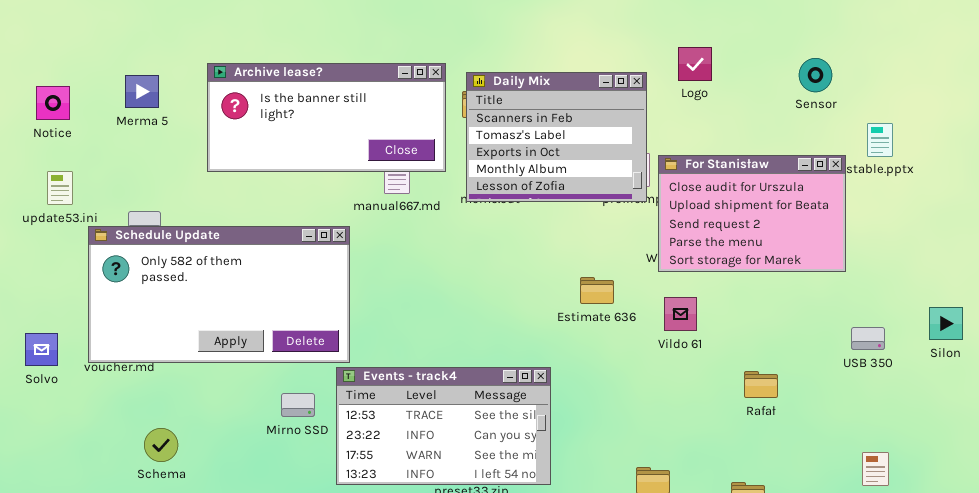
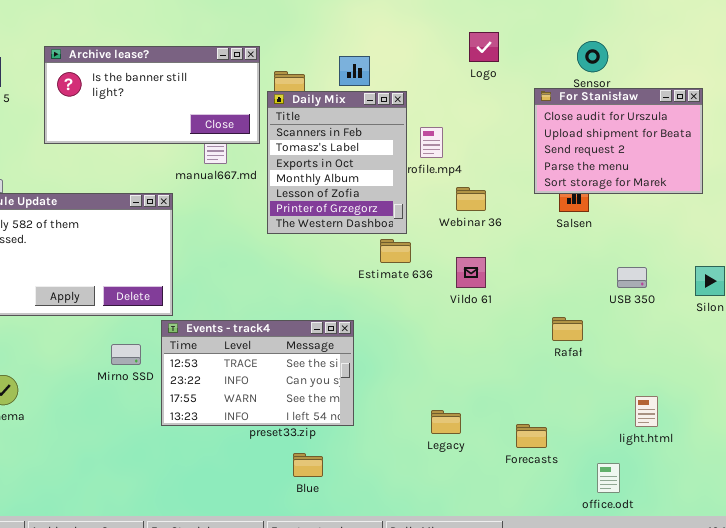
Daily Mix: [466,72,647,202] -> [267,91,407,234], moved, resized
For Stanisław: [658,155,846,272] -> [534,88,703,194], moved
USB 350: [851,327,885,350] -> [617,267,647,288], moved
Rafał: [744,371,778,398] -> [552,317,583,341], moved

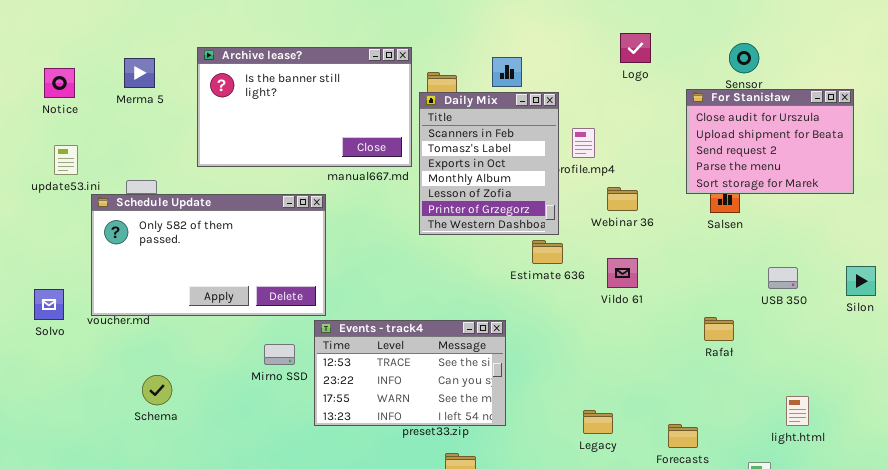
Archive lease?: [44,46,260,144] -> [197,47,412,167], resized

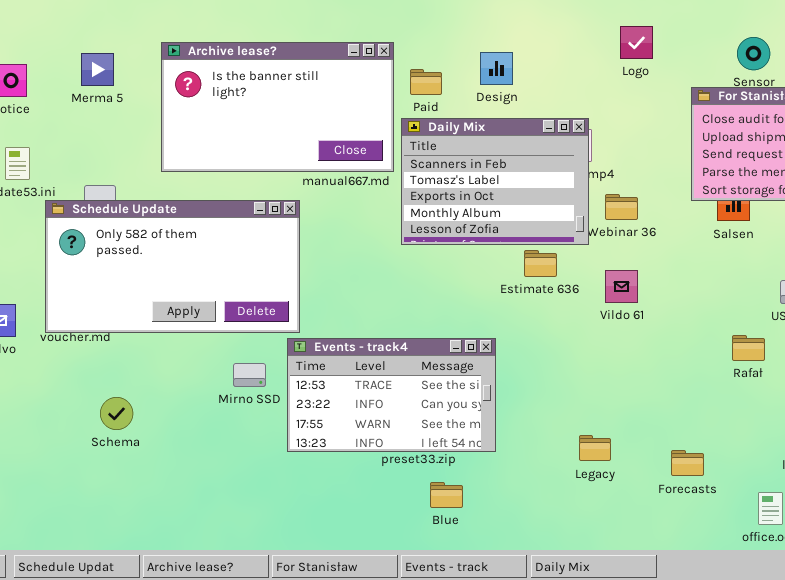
Daily Mix: [419,92,559,235] -> [401,118,589,245], resized
Rafał: [704,317,734,341] -> [732,335,765,361], moved

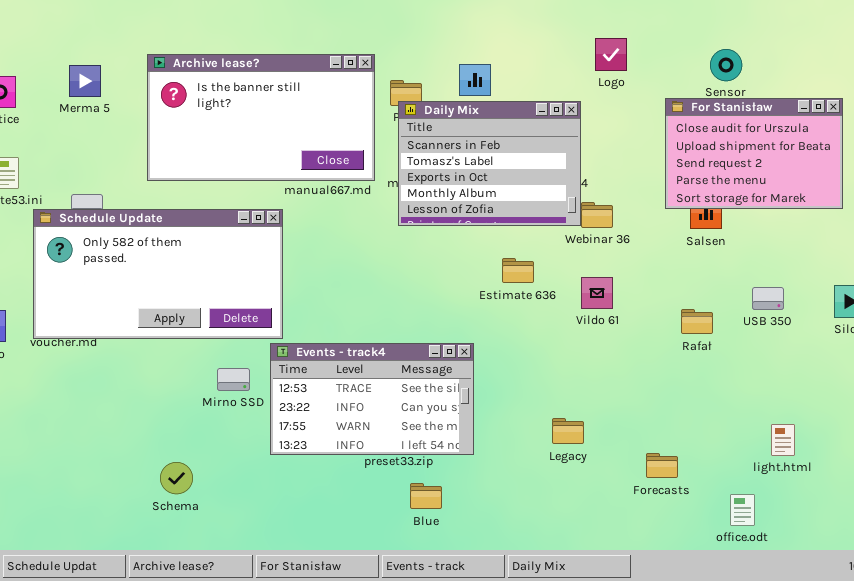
Daily Mix: [401,118,589,245] -> [398,101,581,226], moved
Rafał: [732,335,765,361] -> [681,309,713,334], moved
Schema: [100,397,133,430] -> [160,462,193,494], moved
Legacy: [579,435,611,461] -> [552,418,584,444], moved

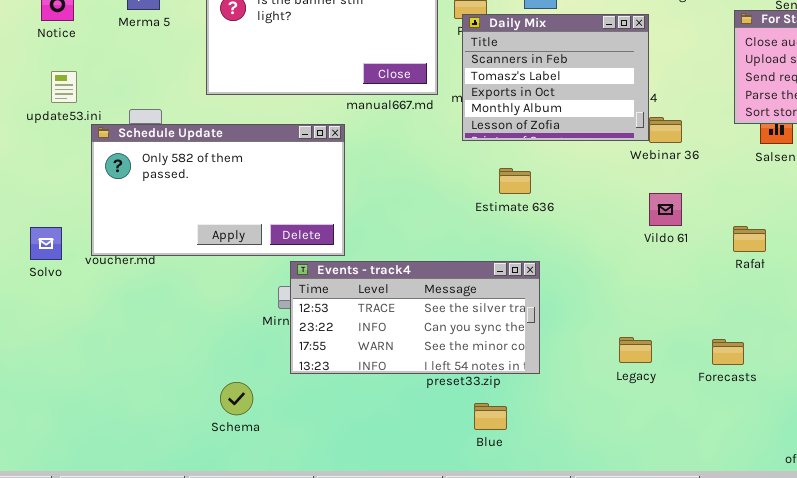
Estimate 636: [502,258,534,283] -> [499,168,531,194], moved
Rafał: [681,309,713,334] -> [733,226,766,252], moved
Events - track4: [270,343,474,455] -> [290,261,540,374], resized
Forecasts: [646,453,678,478] -> [712,339,744,365], moved

